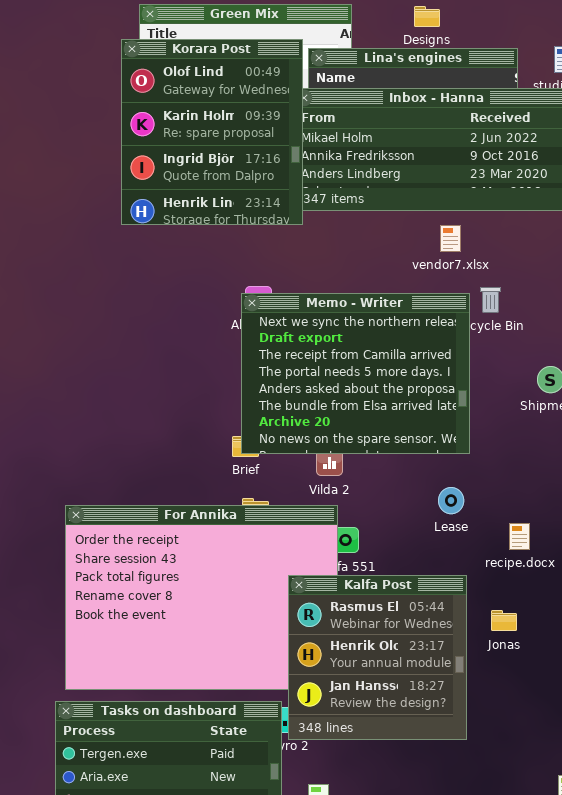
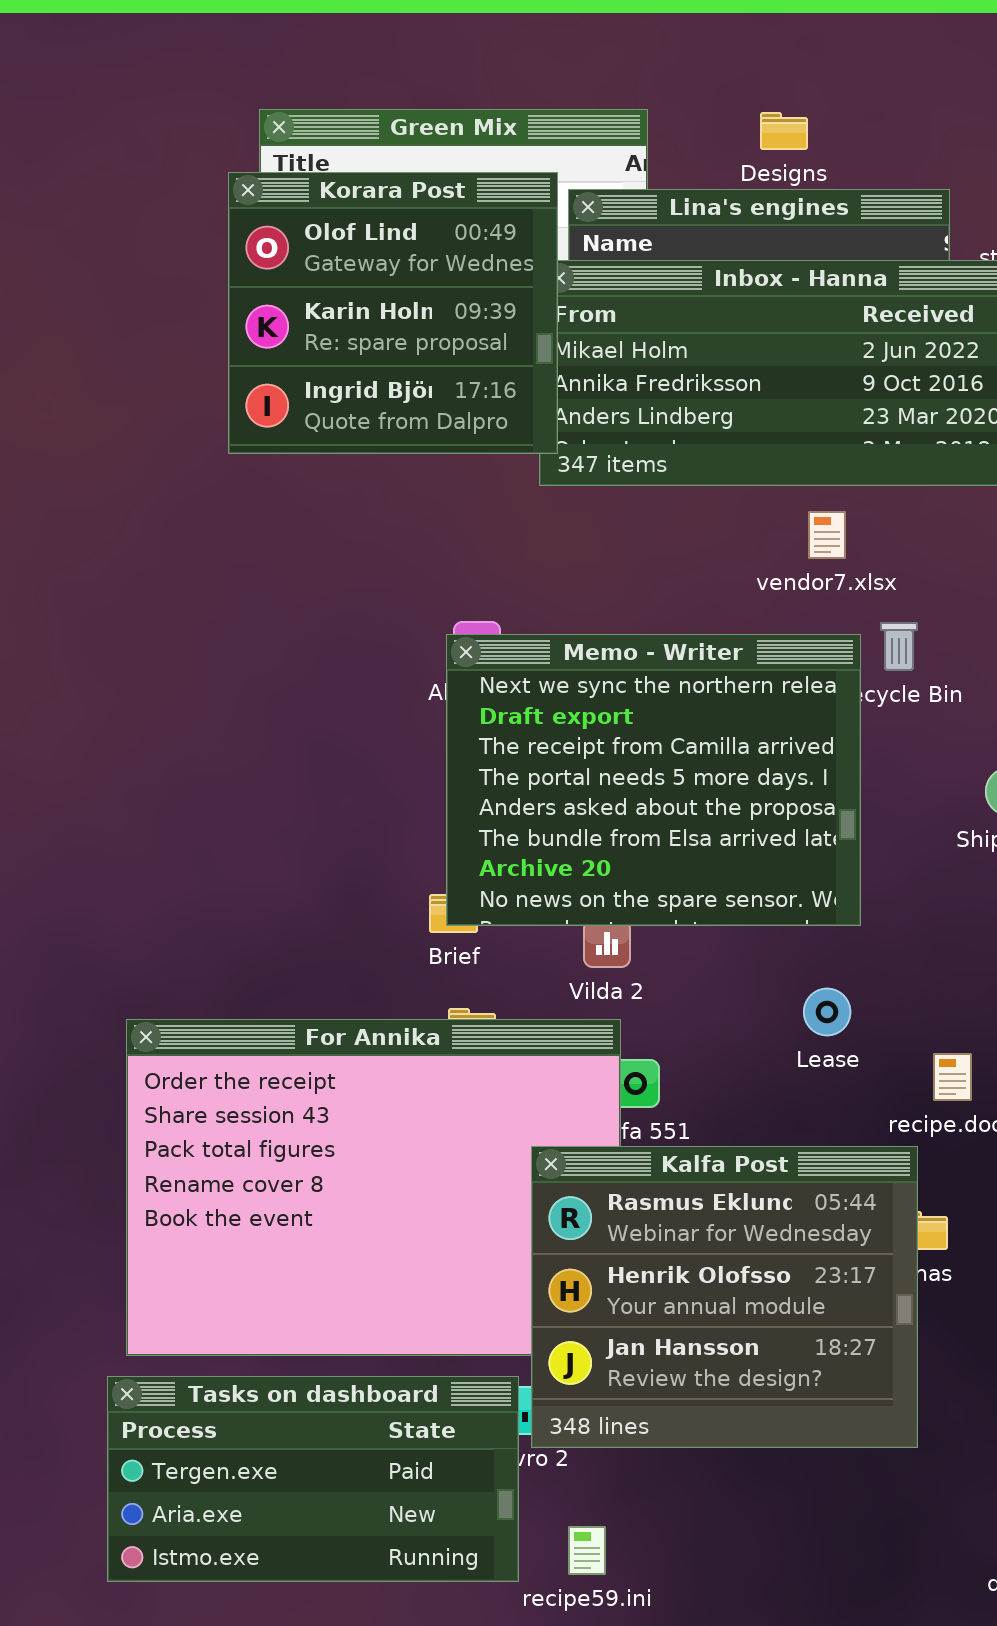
Korara Post: [121,39,303,225] -> [228,172,558,454], resized
Kalfa Post: [288,575,467,740] -> [531,1146,918,1448], resized

